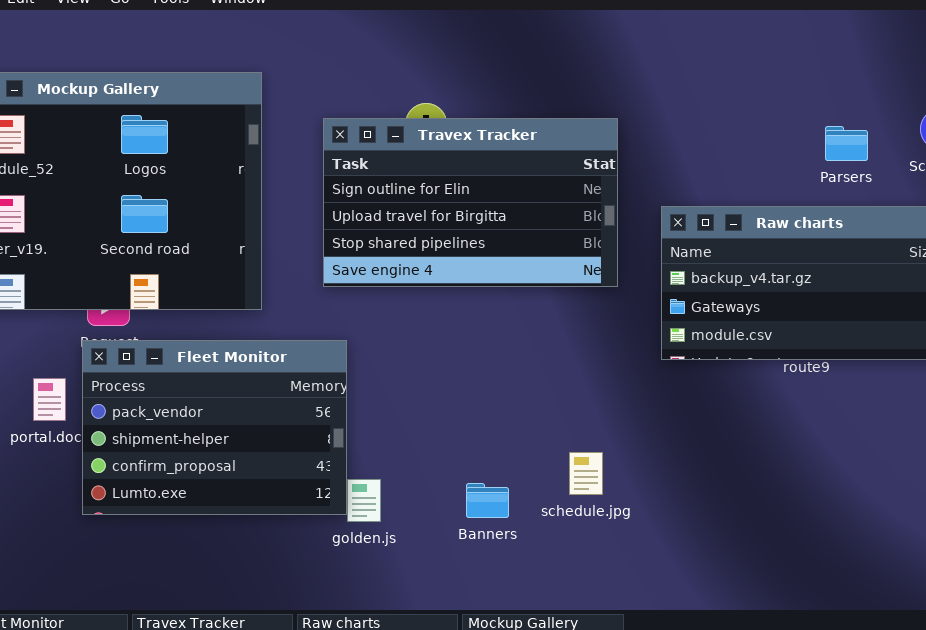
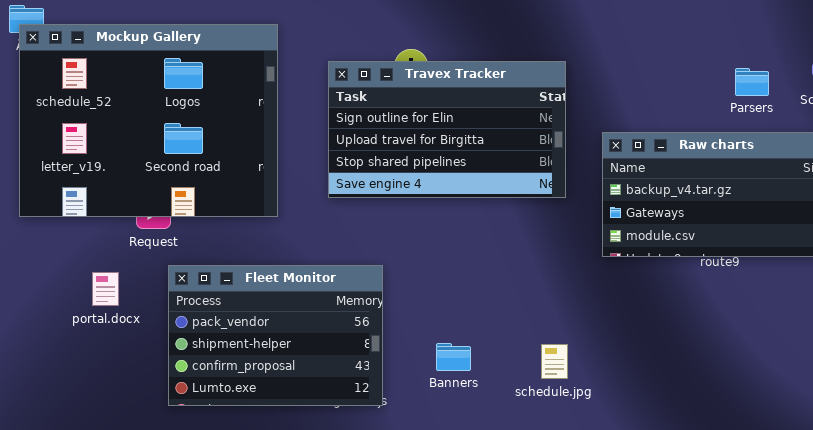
Fleet Monitor: [82,340,347,515] -> [168,265,383,406], moved
schedule.jpg: [569,452,603,495] -> [541,344,568,379], moved
Banners: [466,483,509,518] -> [436,343,471,371], moved

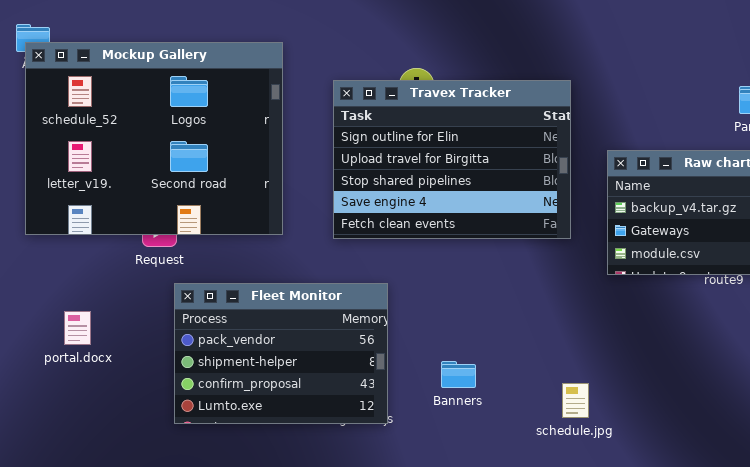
Travex Tracker: [328,61,566,198] -> [333,80,571,239], resized
portal.docx: [92,272,119,306] -> [64,311,91,345], moved
schedule.jpg: [541,344,568,379] -> [562,383,589,418], moved

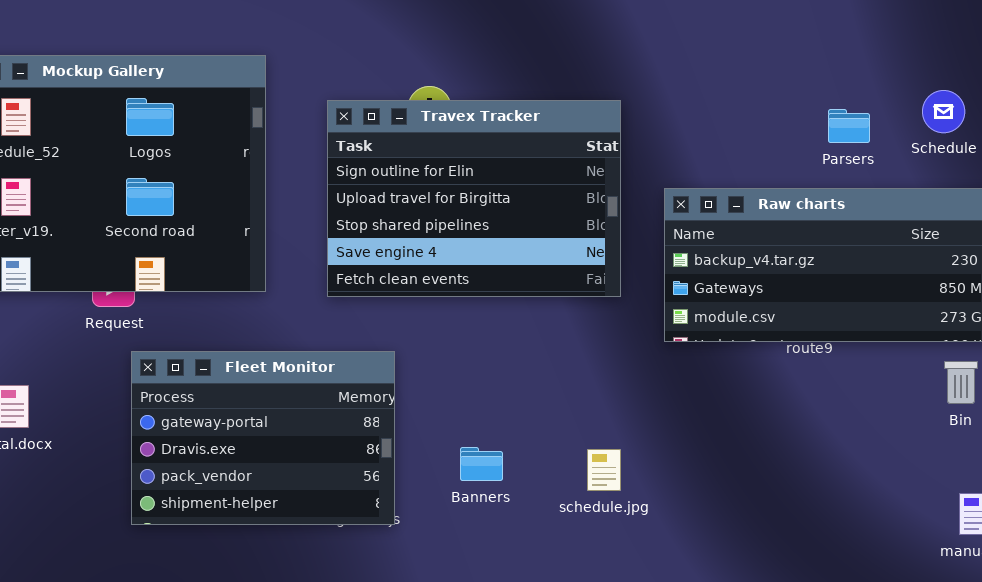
Fleet Monitor: [174,283,388,424] -> [131,351,395,525], scrolled up 2 rows
schedule.jpg: [562,383,589,418] -> [587,449,621,491], moved

